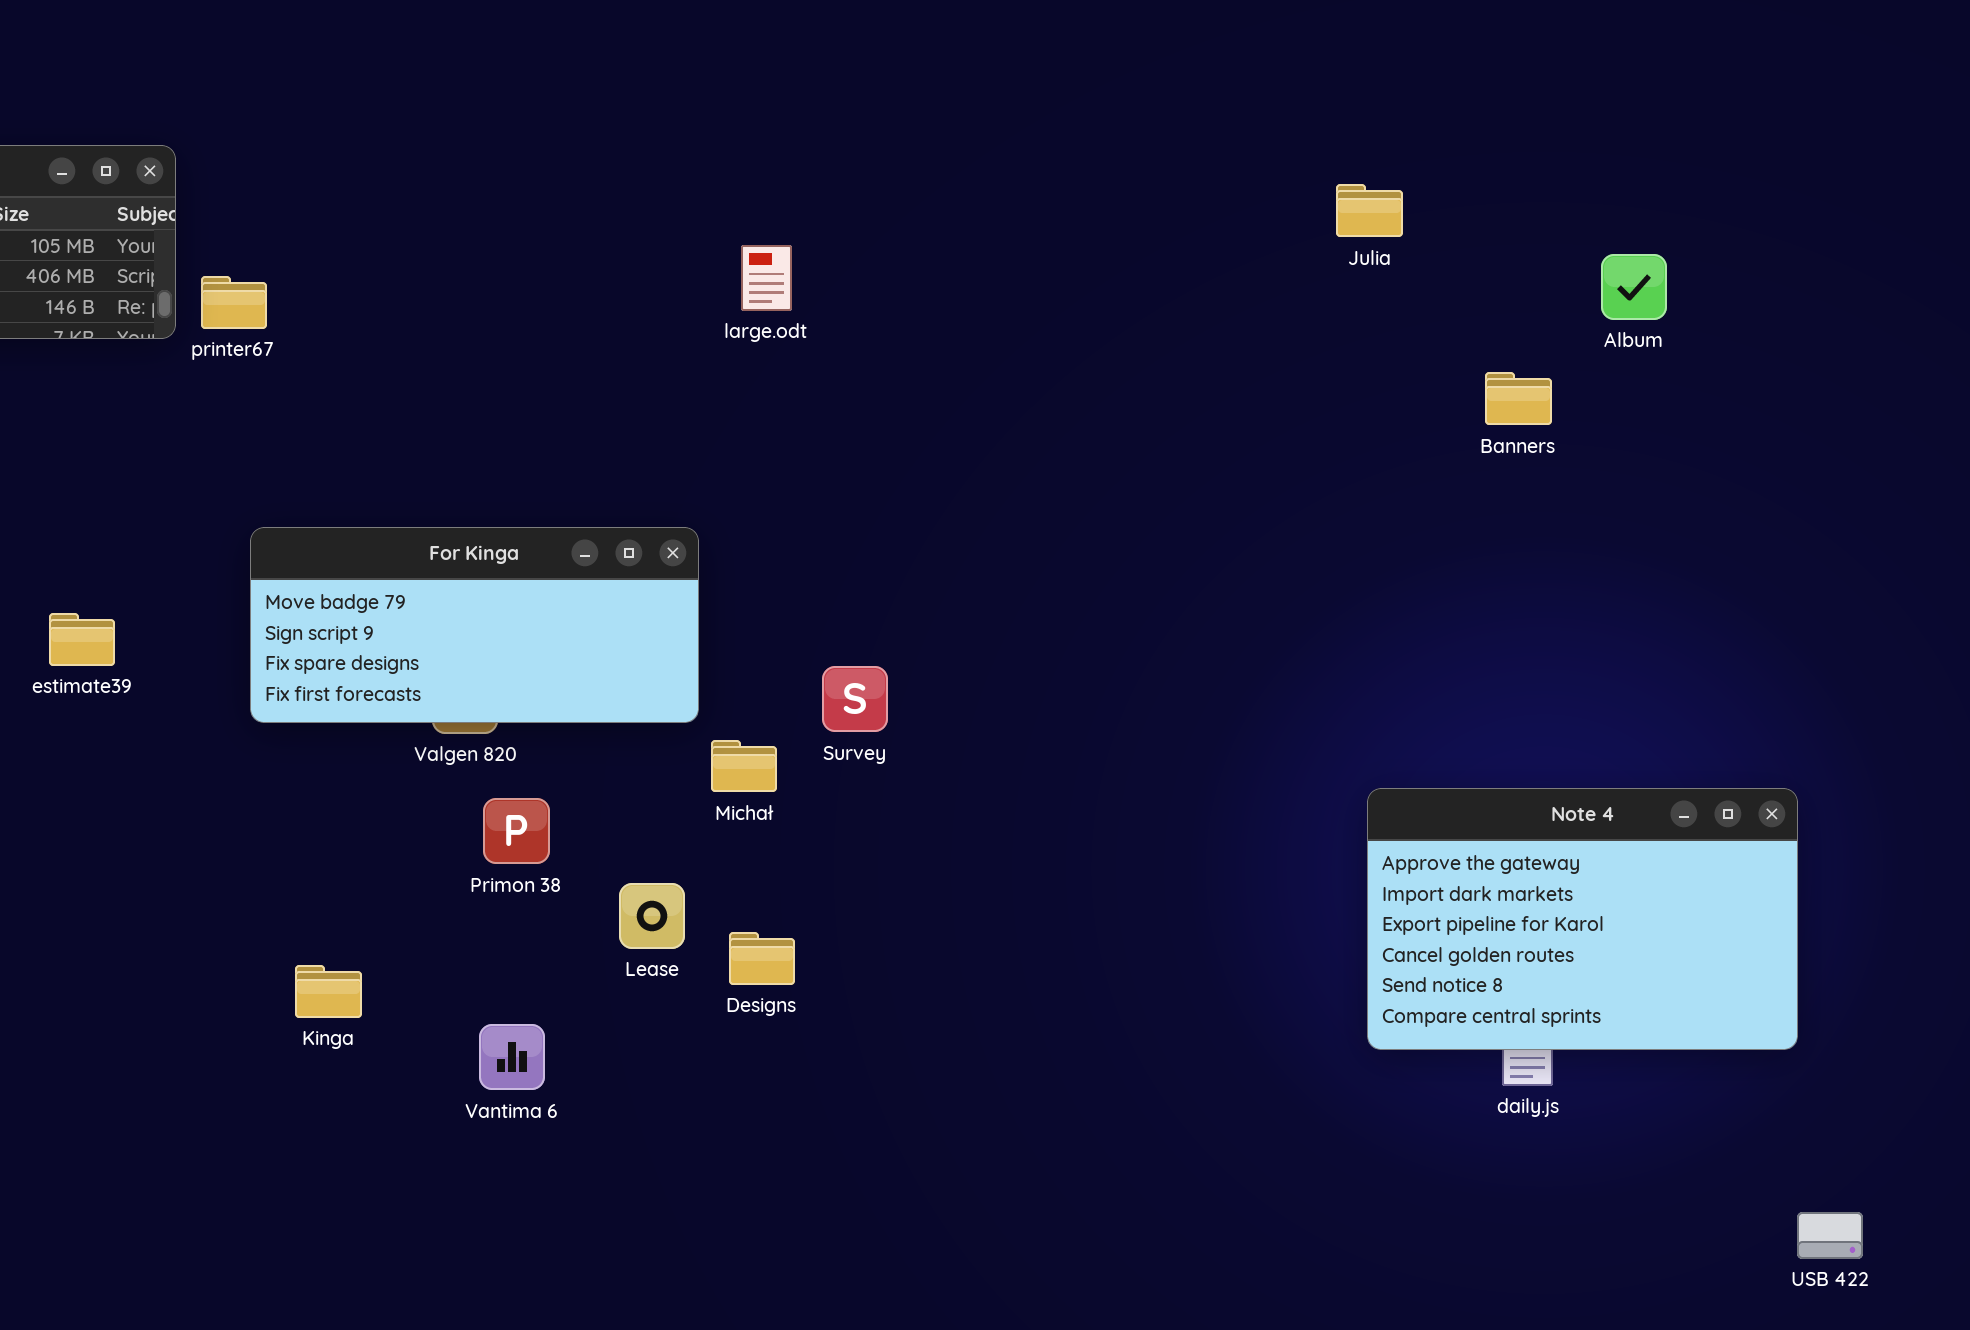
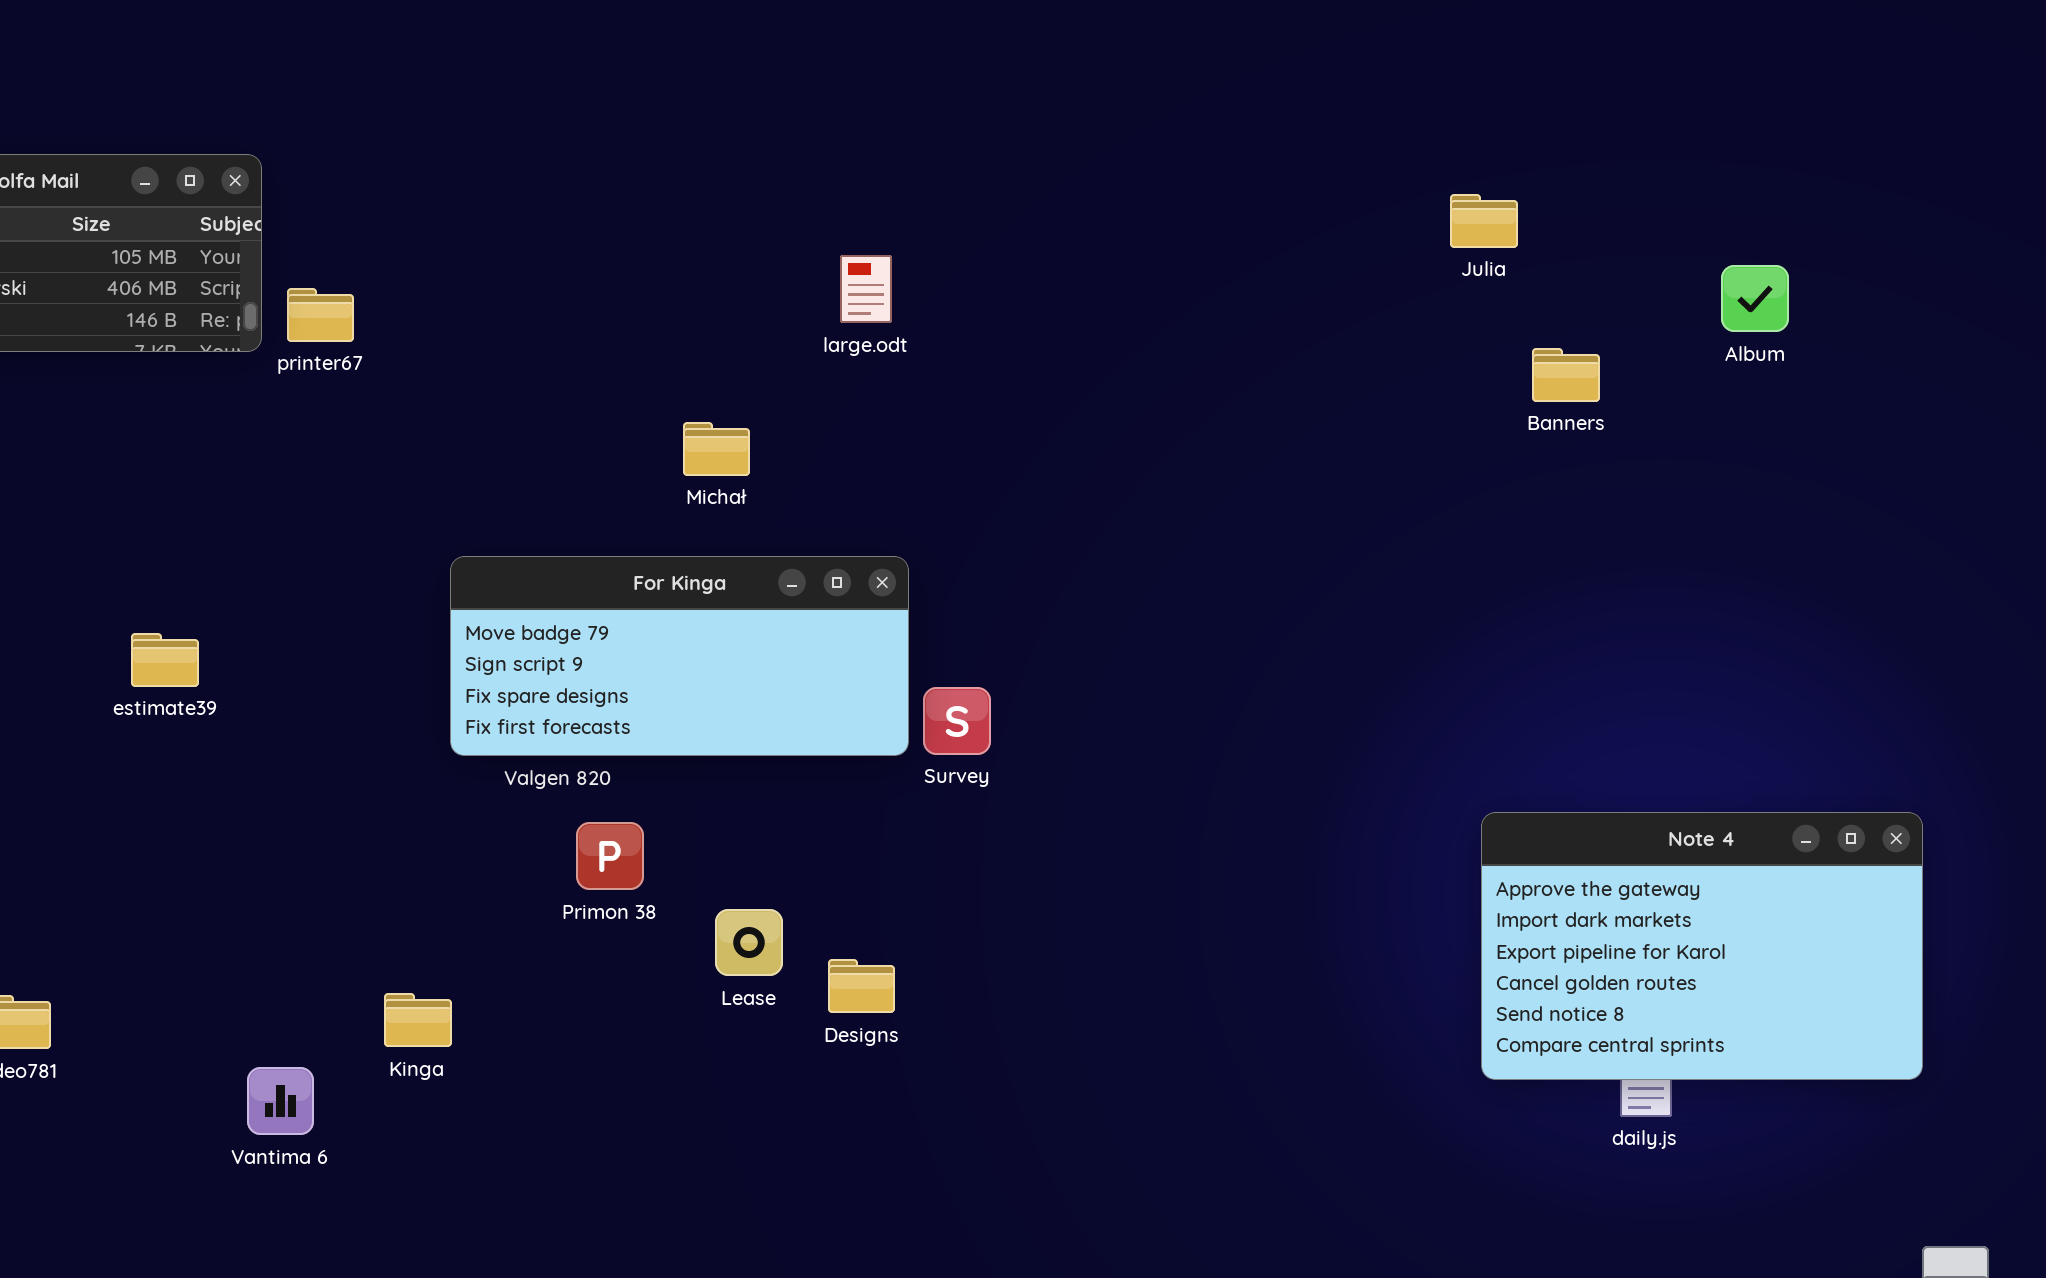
Banners: [1485,372,1552,425] -> [1532,348,1600,402], moved
For Kinga: [250,527,699,723] -> [450,556,909,756], moved
Michał: [711,740,777,792] -> [683,422,750,476], moved
Vantima 6: [479,1024,545,1090] -> [247,1067,314,1135], moved

